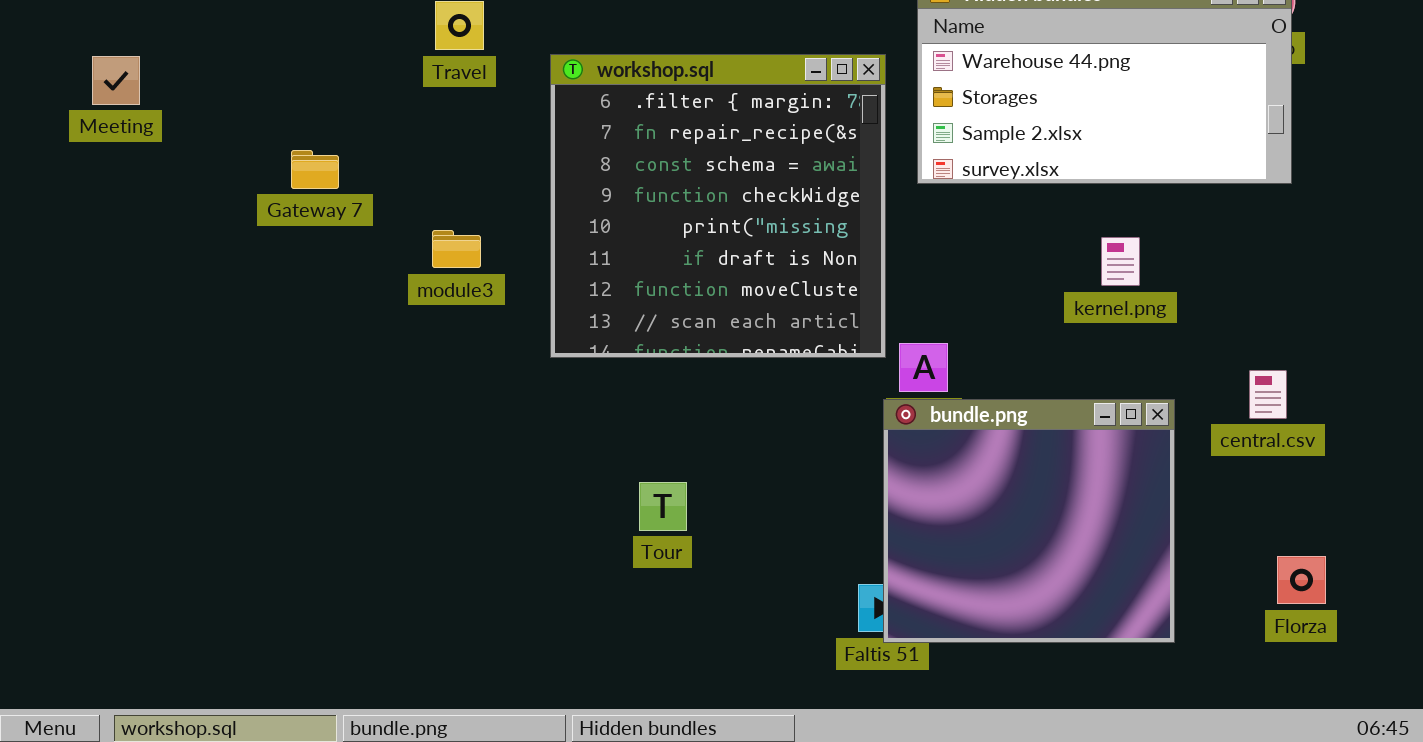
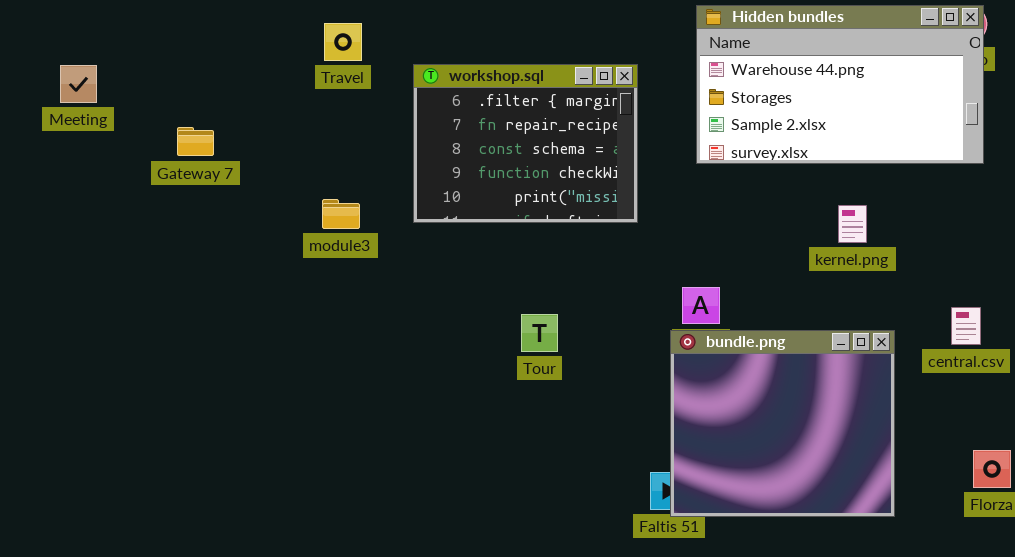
workshop.sql: [550,54,886,358] -> [413,64,638,223], resized
Gateway 7: [291,150,339,189] -> [177,127,214,156], moved
Tour: [639,482,687,531] -> [521,314,558,352], moved

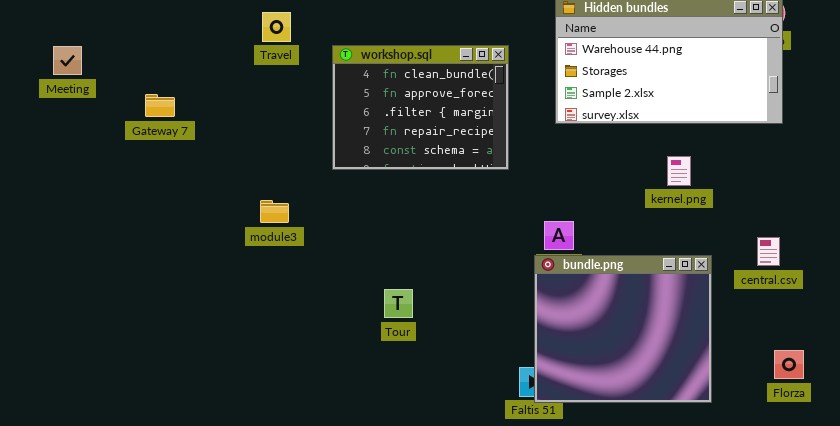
workshop.sql: [413,64,638,223] -> [332,45,509,170], scrolled up 2 rows
module3: [322,199,360,229] -> [260,200,289,223], moved
Tour: [521,314,558,352] -> [384,289,413,318], moved

